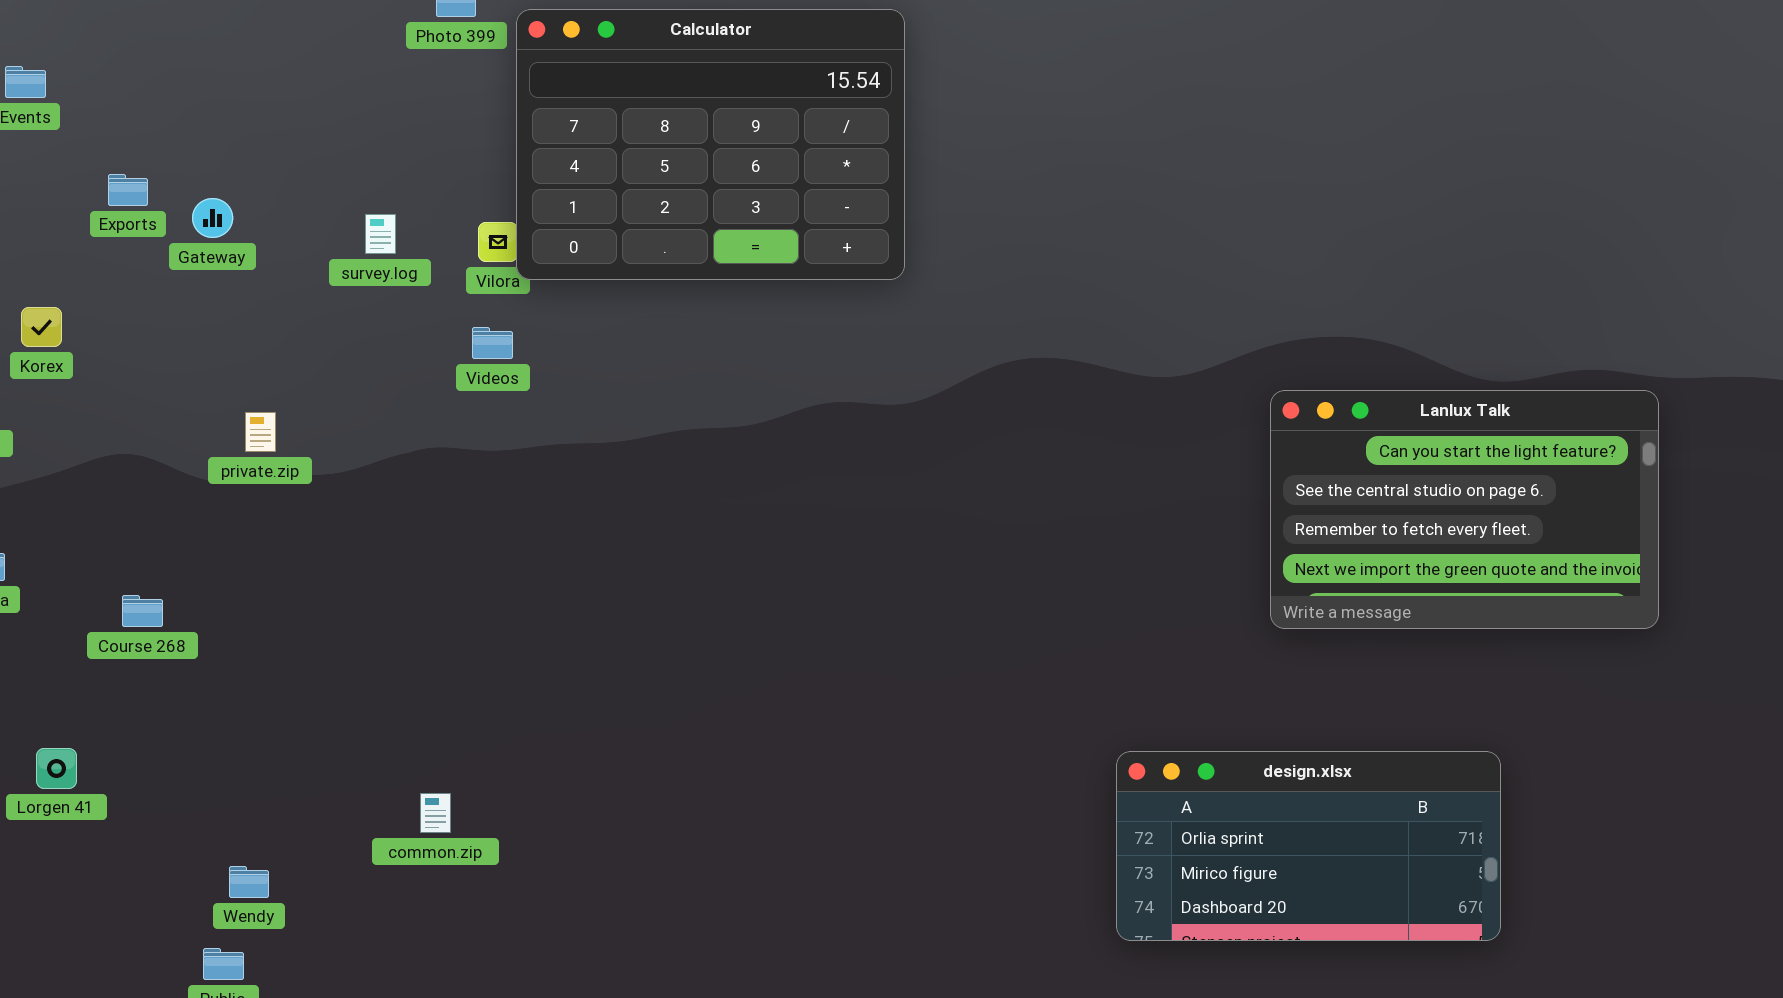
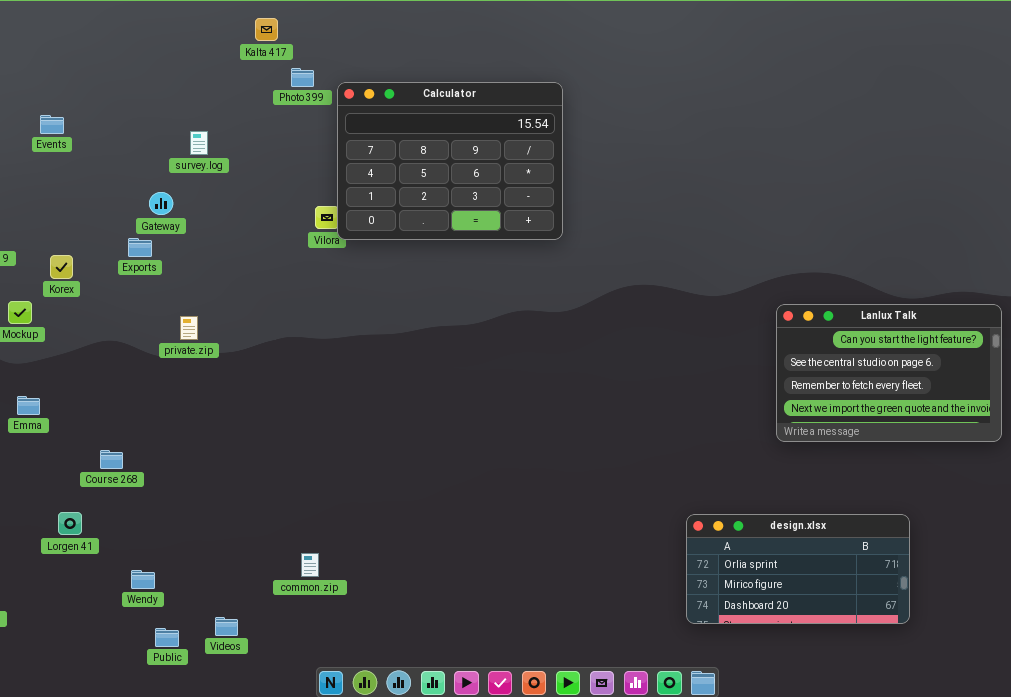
Exports: [108,174,148,206] -> [128,238,152,257], moved
survey.log: [365,214,396,254] -> [190,131,208,155], moved
Videos: [472,327,513,359] -> [215,617,238,636], moved
Course 268: [122,595,163,627] -> [100,450,123,469], moved
common.zip: [420,793,451,833] -> [301,553,319,577], moved
Wendy: [229,866,269,898] -> [131,570,155,589], moved

